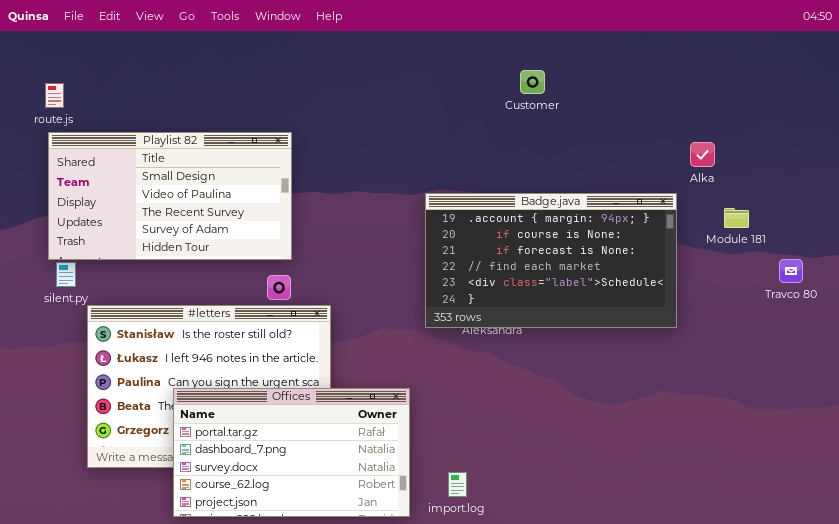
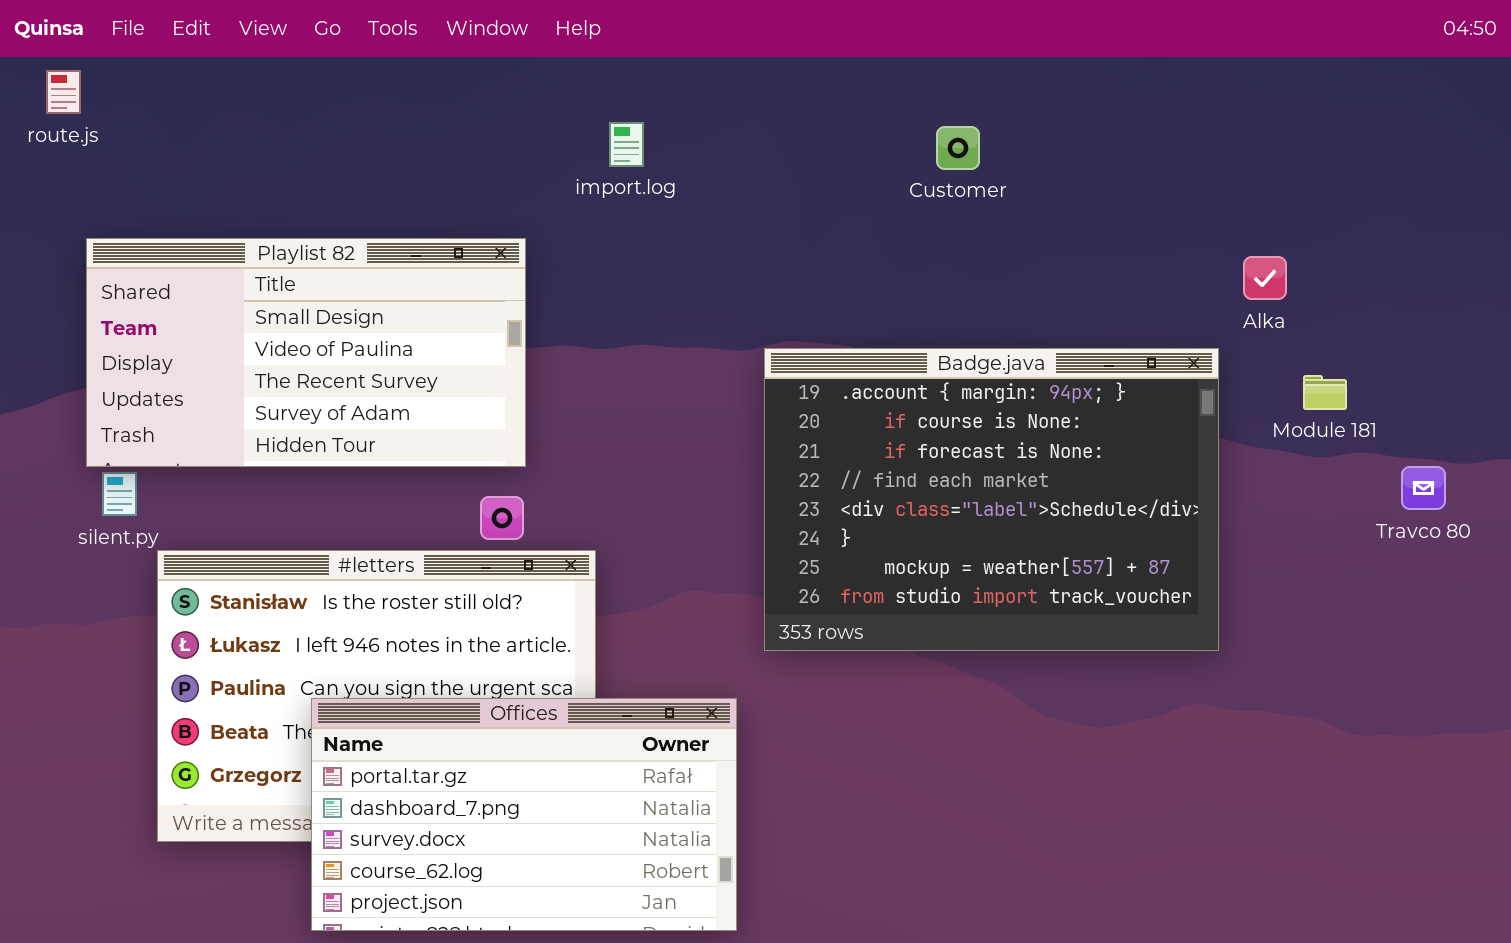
route.js: [45,83,64,108] -> [46,70,81,114], moved
Badge.java: [425,193,677,328] -> [764,348,1219,651], resized
import.log: [448,472,467,497] -> [609,122,644,167], moved

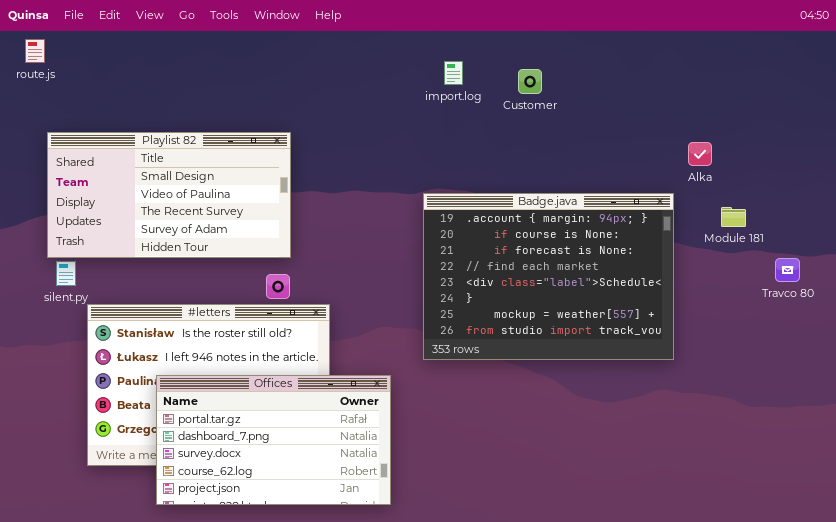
import.log: [609,122,644,167] -> [444,61,463,85], moved
Offices: [311,698,737,931] -> [156,375,391,505], moved

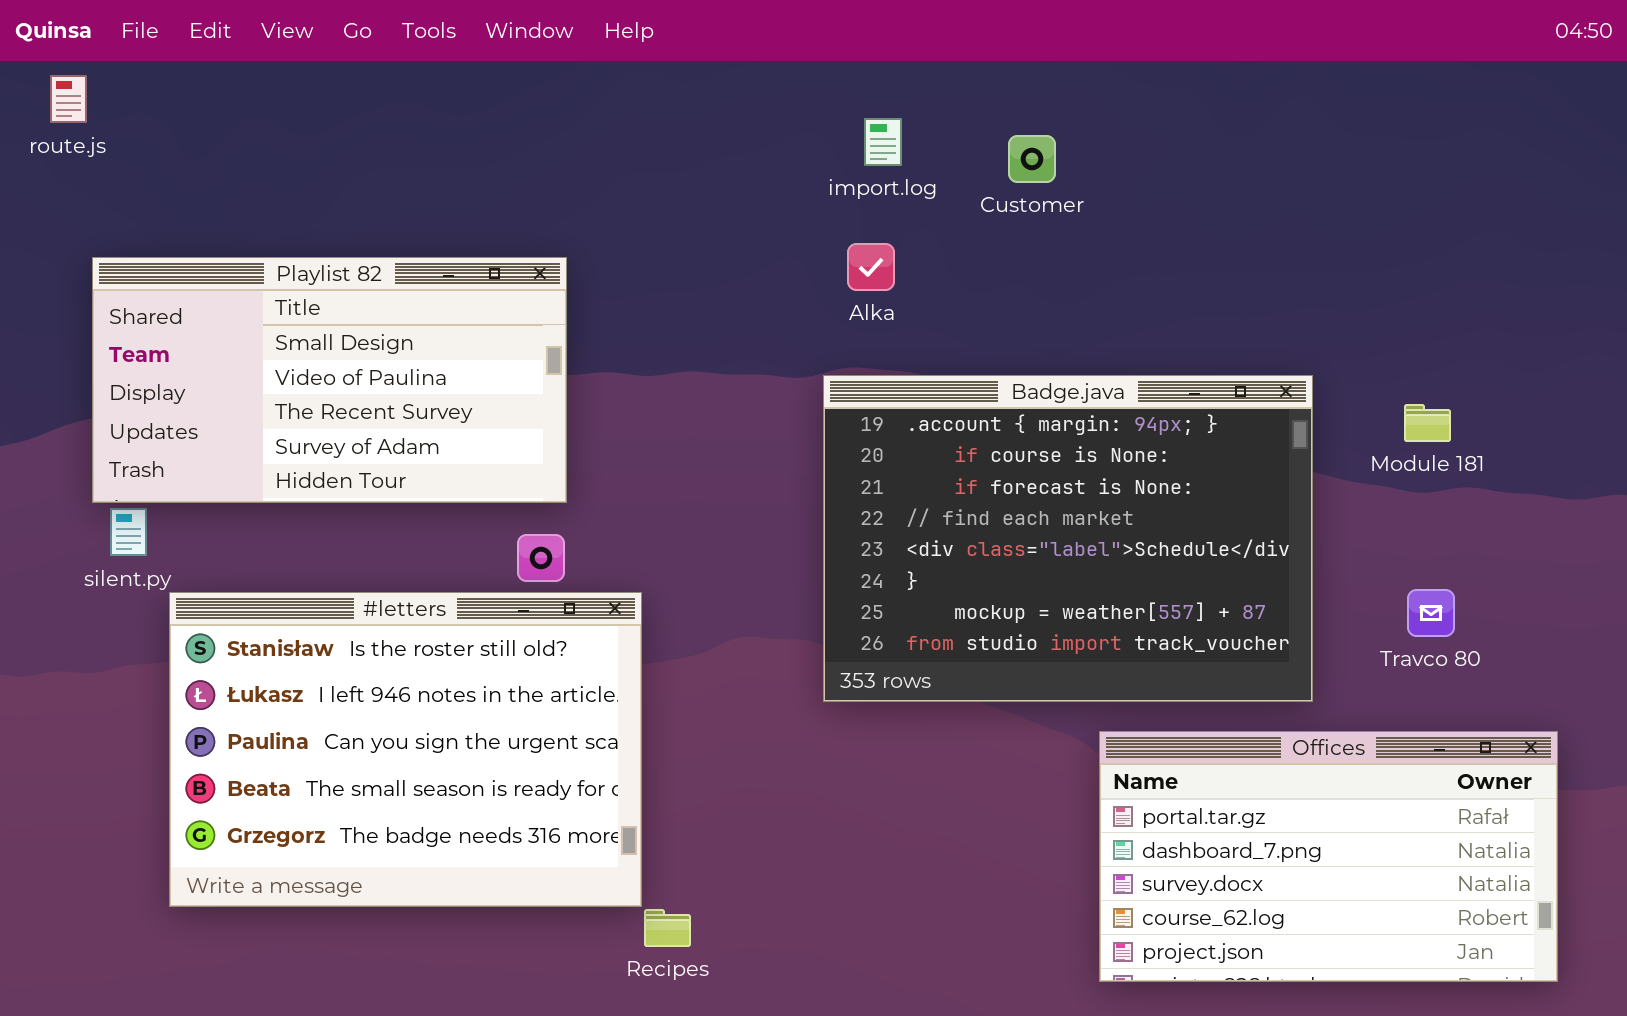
Alka: [688,142,712,166] -> [847,243,895,291], moved
Travco 80: [775,258,800,282] -> [1407,589,1455,637], moved
Offices: [156,375,391,505] -> [1099,731,1558,982], moved

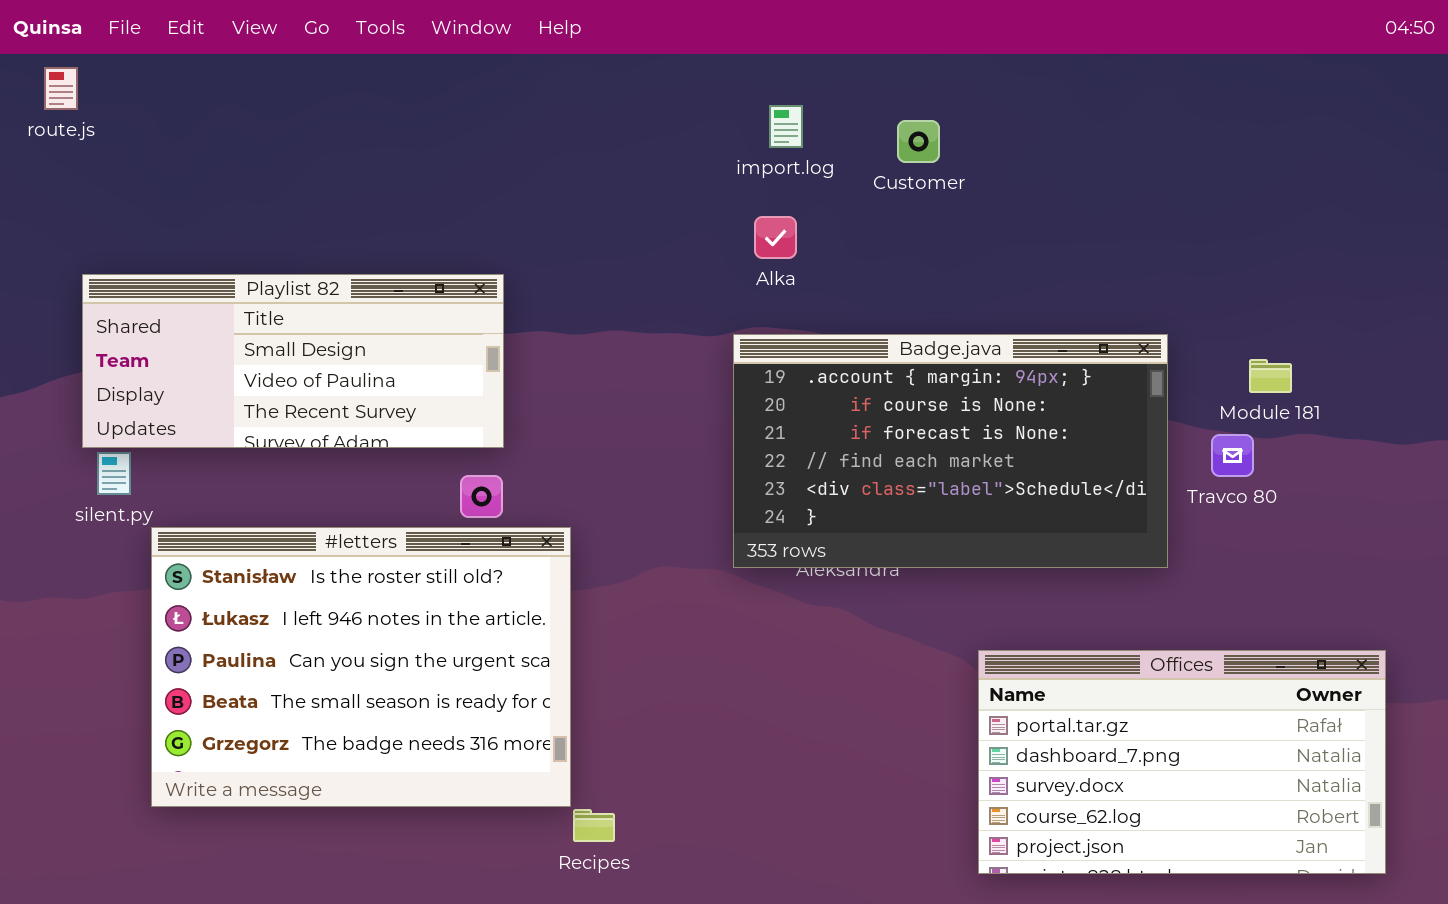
Playlist 82: [92,257,567,503] -> [82,274,504,448], resized
Badge.java: [823,375,1313,702] -> [733,334,1168,568], resized
Travco 80: [1407,589,1455,637] -> [1211,434,1254,477], moved

